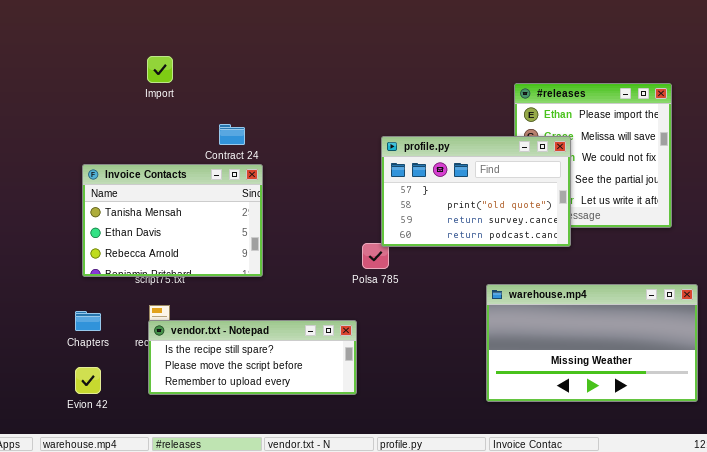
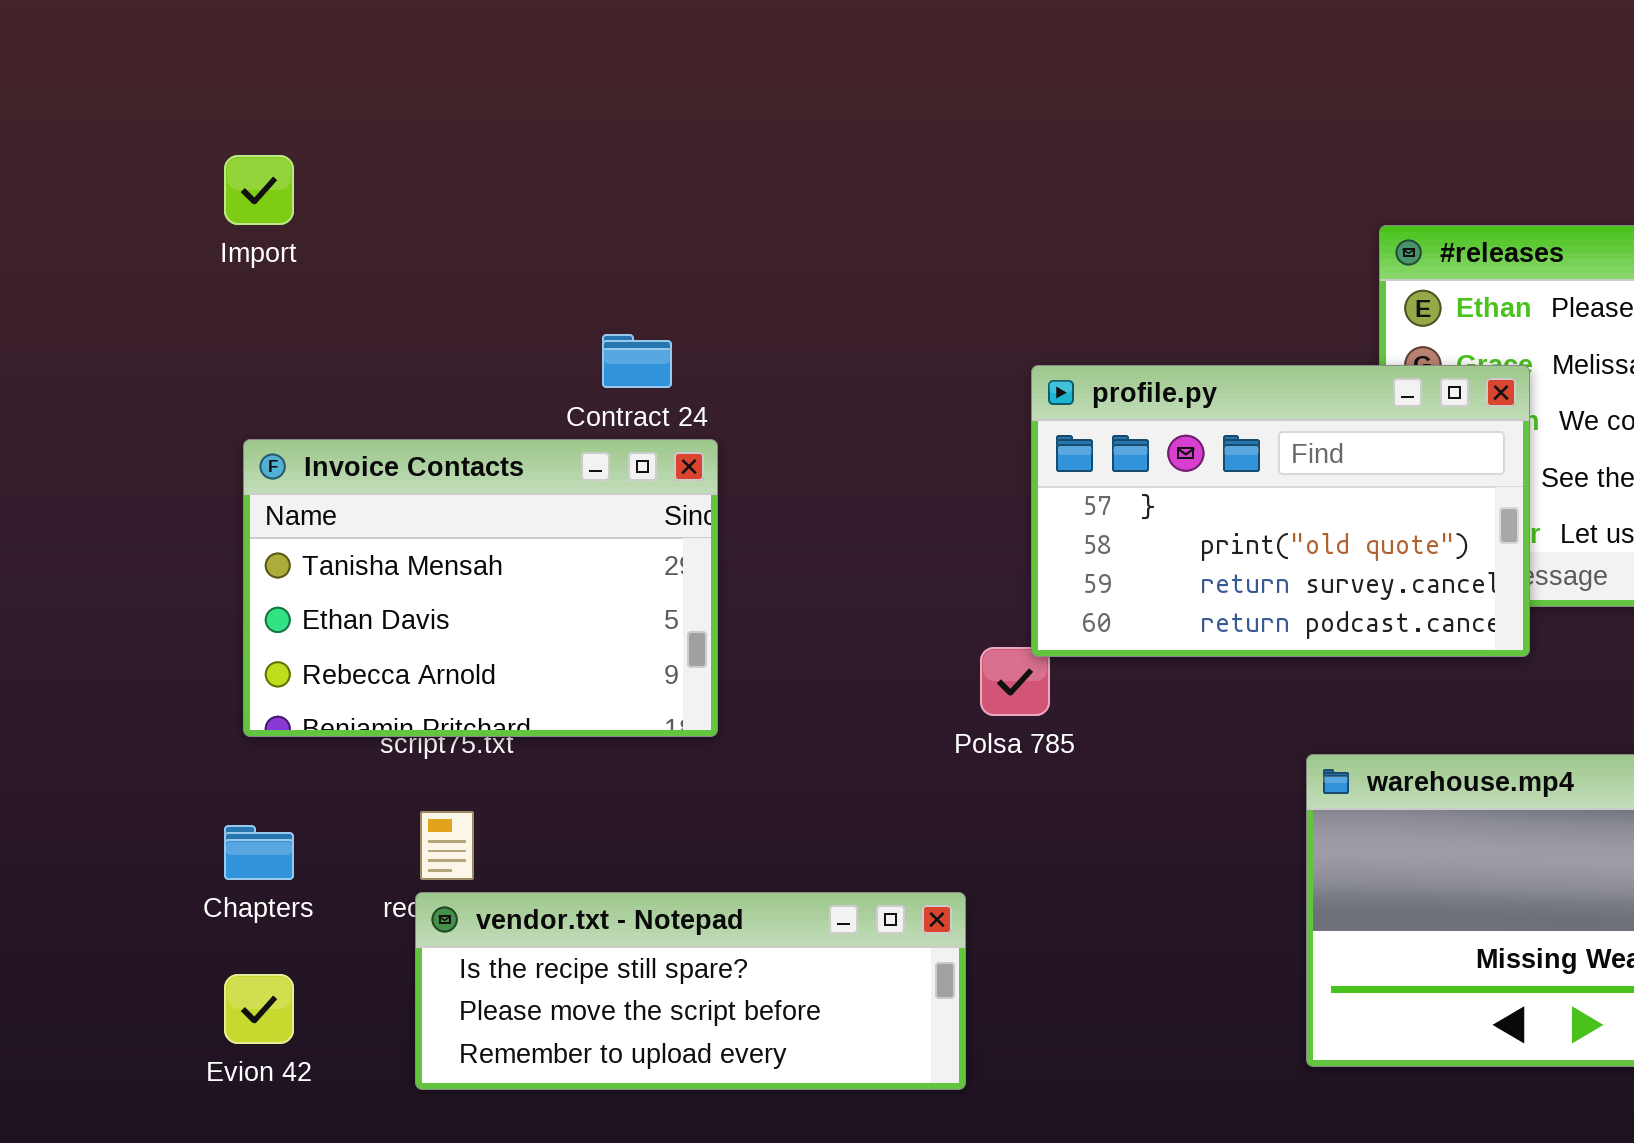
Import: [147,56,173,83] -> [224,155,294,225], moved
vendor.txt - Notepad: [148,320,357,395] -> [415,892,966,1090], moved

